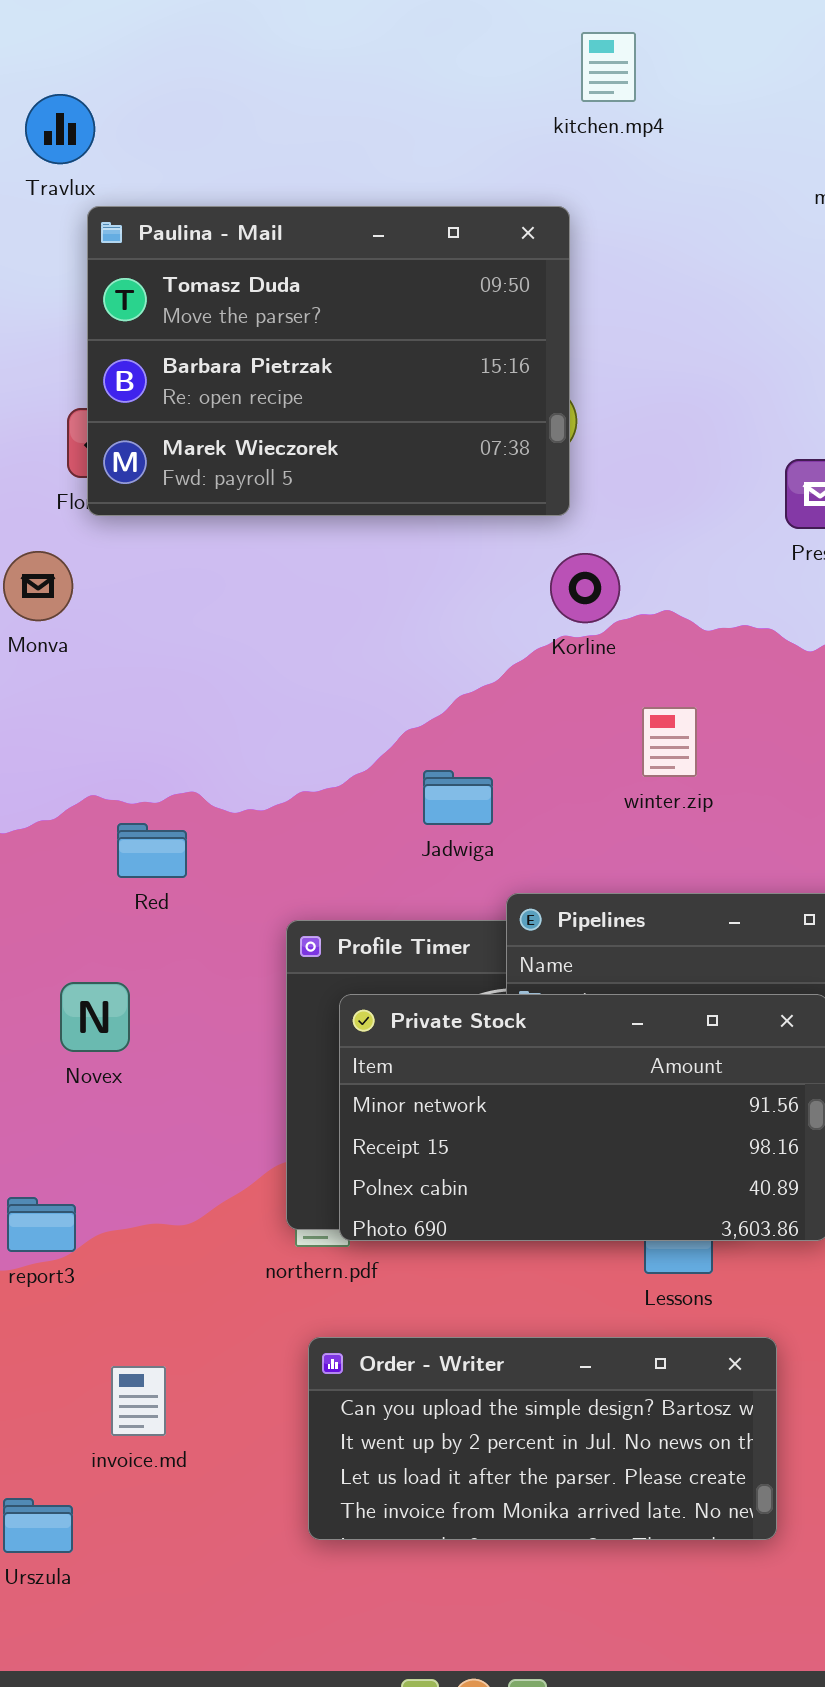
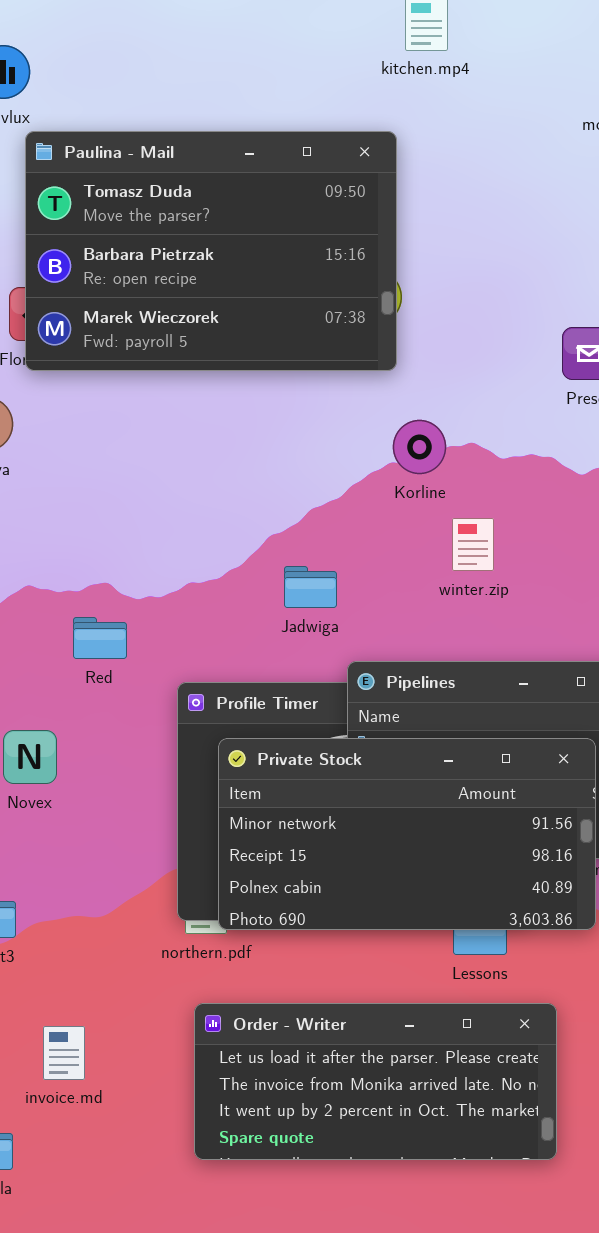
Korline: [550,553,620,623] -> [393,420,446,474], moved
Red: [117,823,187,878] -> [73,617,127,659], moved
Order - Writer: [308,1337,777,1540] -> [194,1003,557,1160], scrolled down 2 rows

